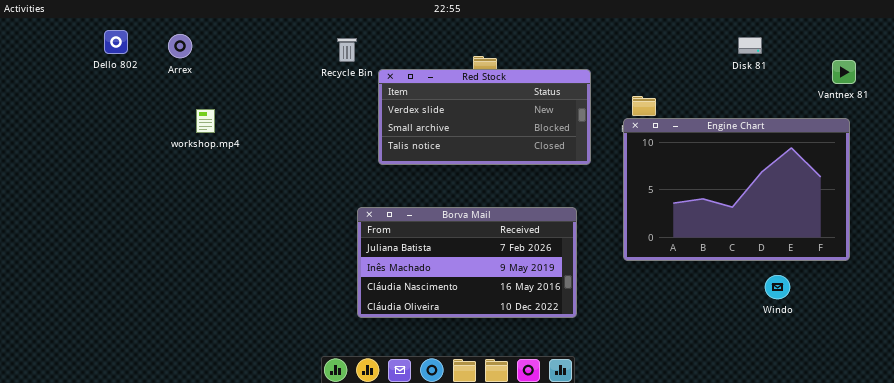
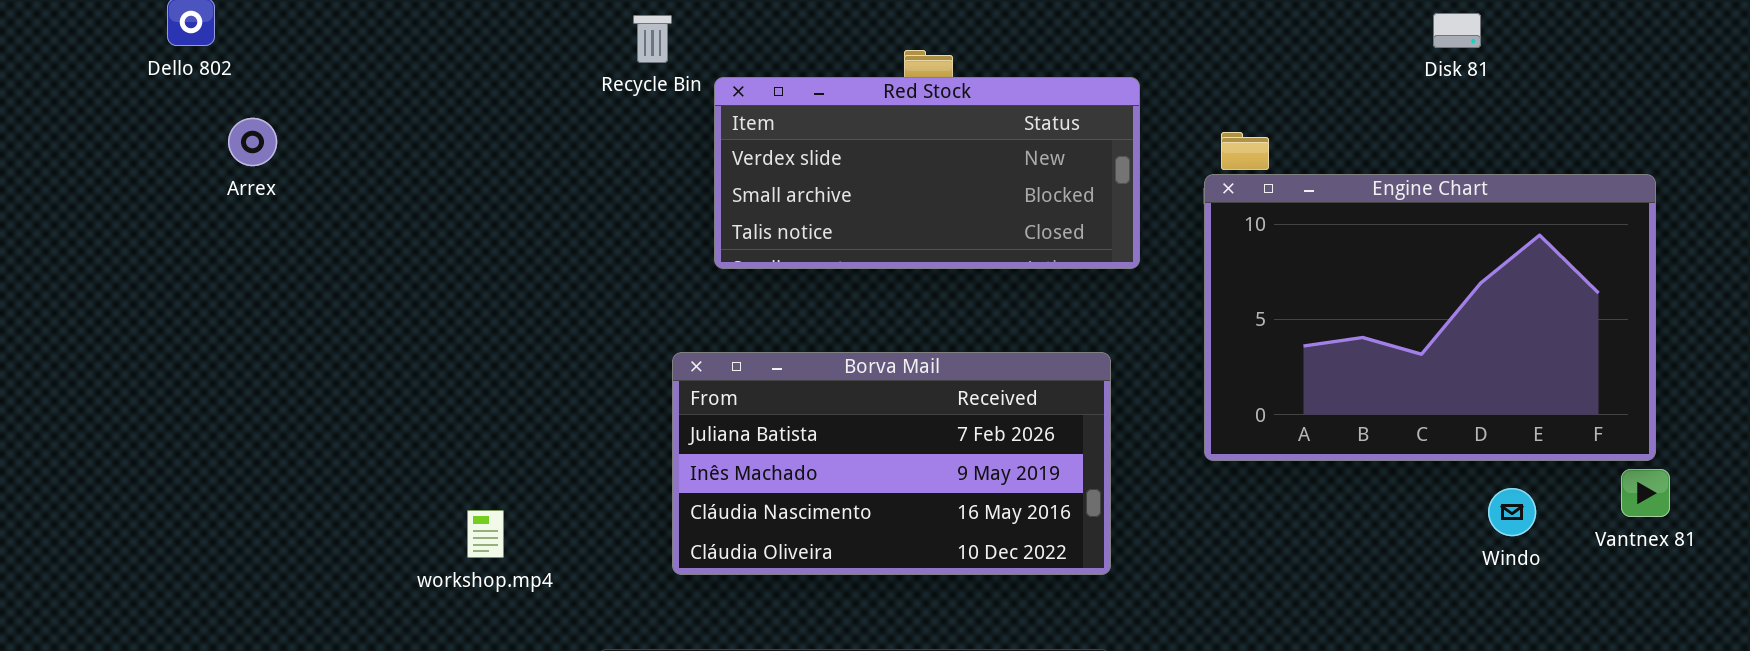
Arrex: [168,34,192,58] -> [228,118,277,166], moved
Vantnex 81: [832,60,856,84] -> [1621,469,1670,517], moved
workshop.mp4: [196,109,215,133] -> [467,510,504,558], moved

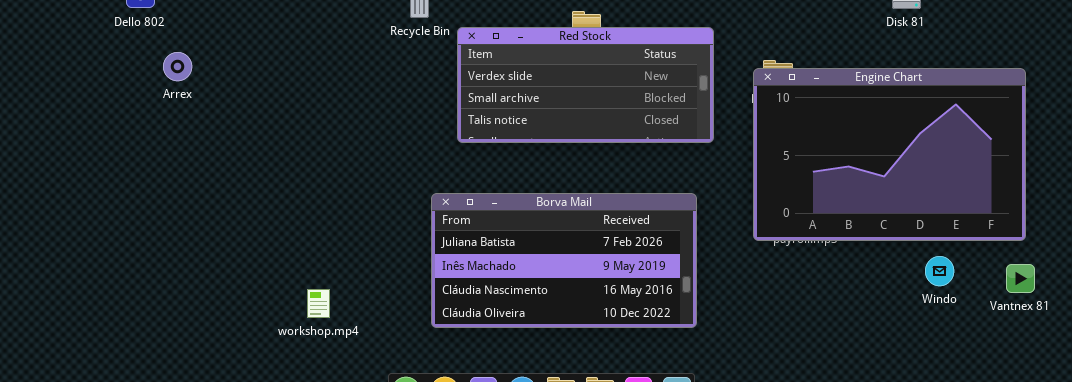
Engine Chart: [1204,174,1656,461] -> [753,68,1026,241], moved
Windo: [1488,488,1536,536] -> [925,256,954,286], moved

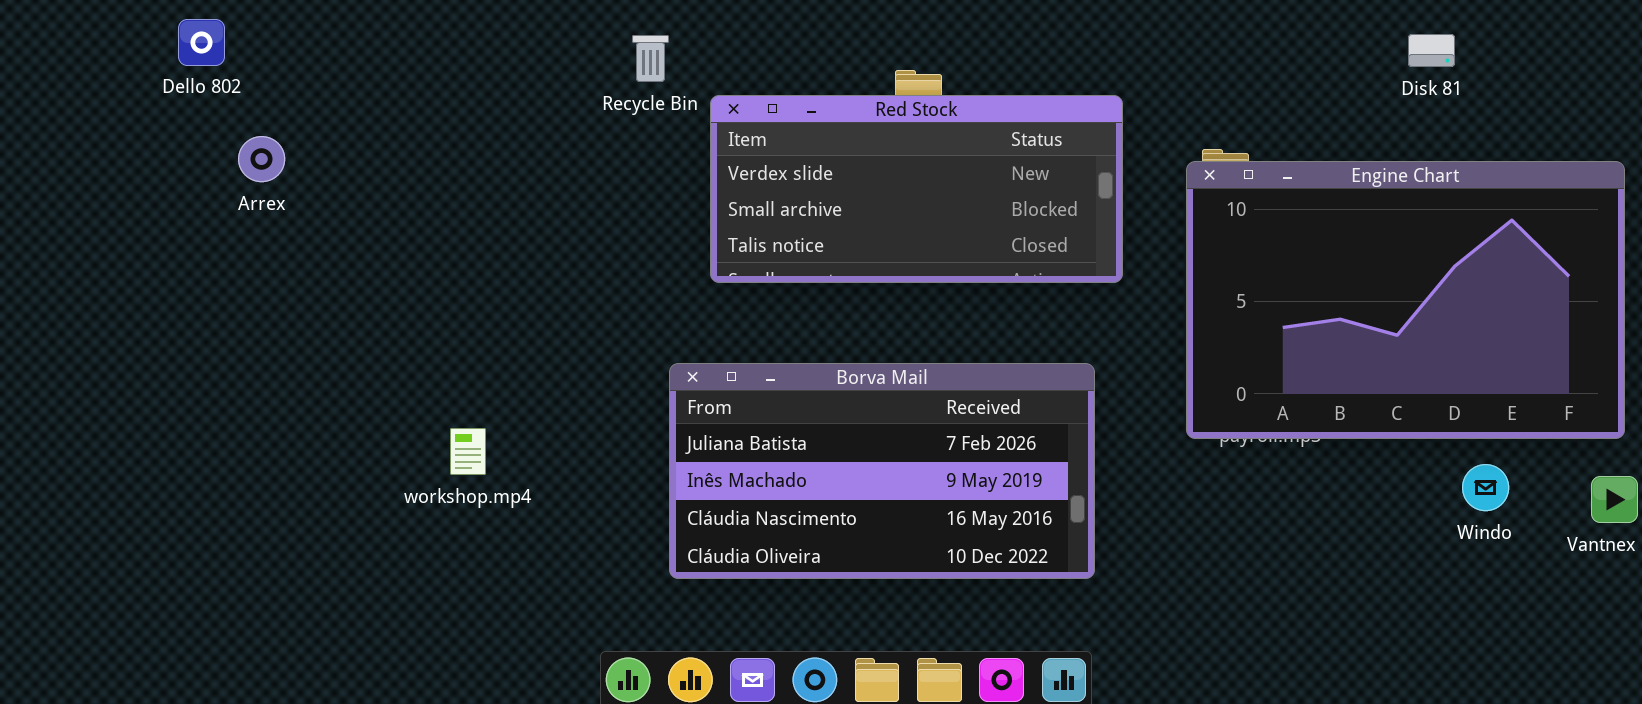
workshop.mp4: [307,289,330,318] -> [450,428,486,475], moved

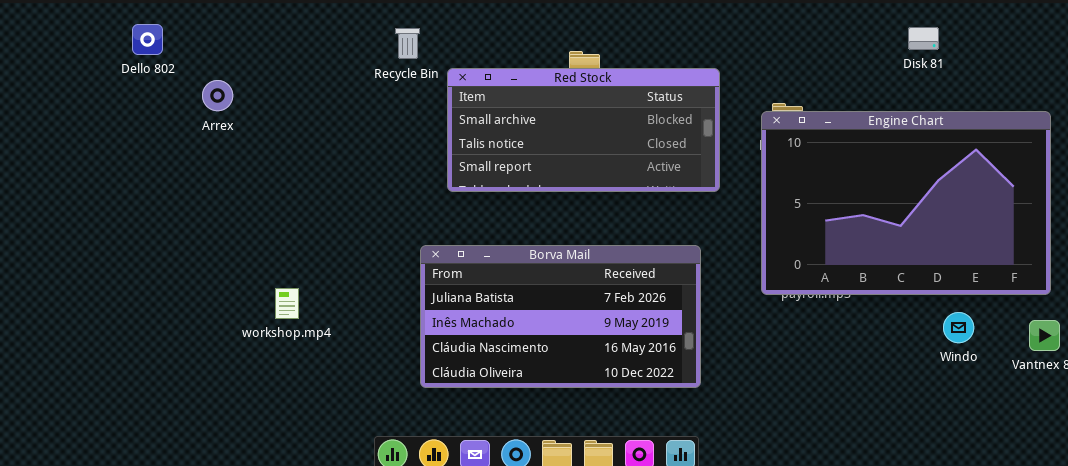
Dello 802: [178,19,225,66] -> [132,24,163,55], moved
Red Stock: [710,95,1123,283] -> [447,68,720,192], scrolled down 1 row
Arrex: [238,136,285,182] -> [202,80,233,111], moved

